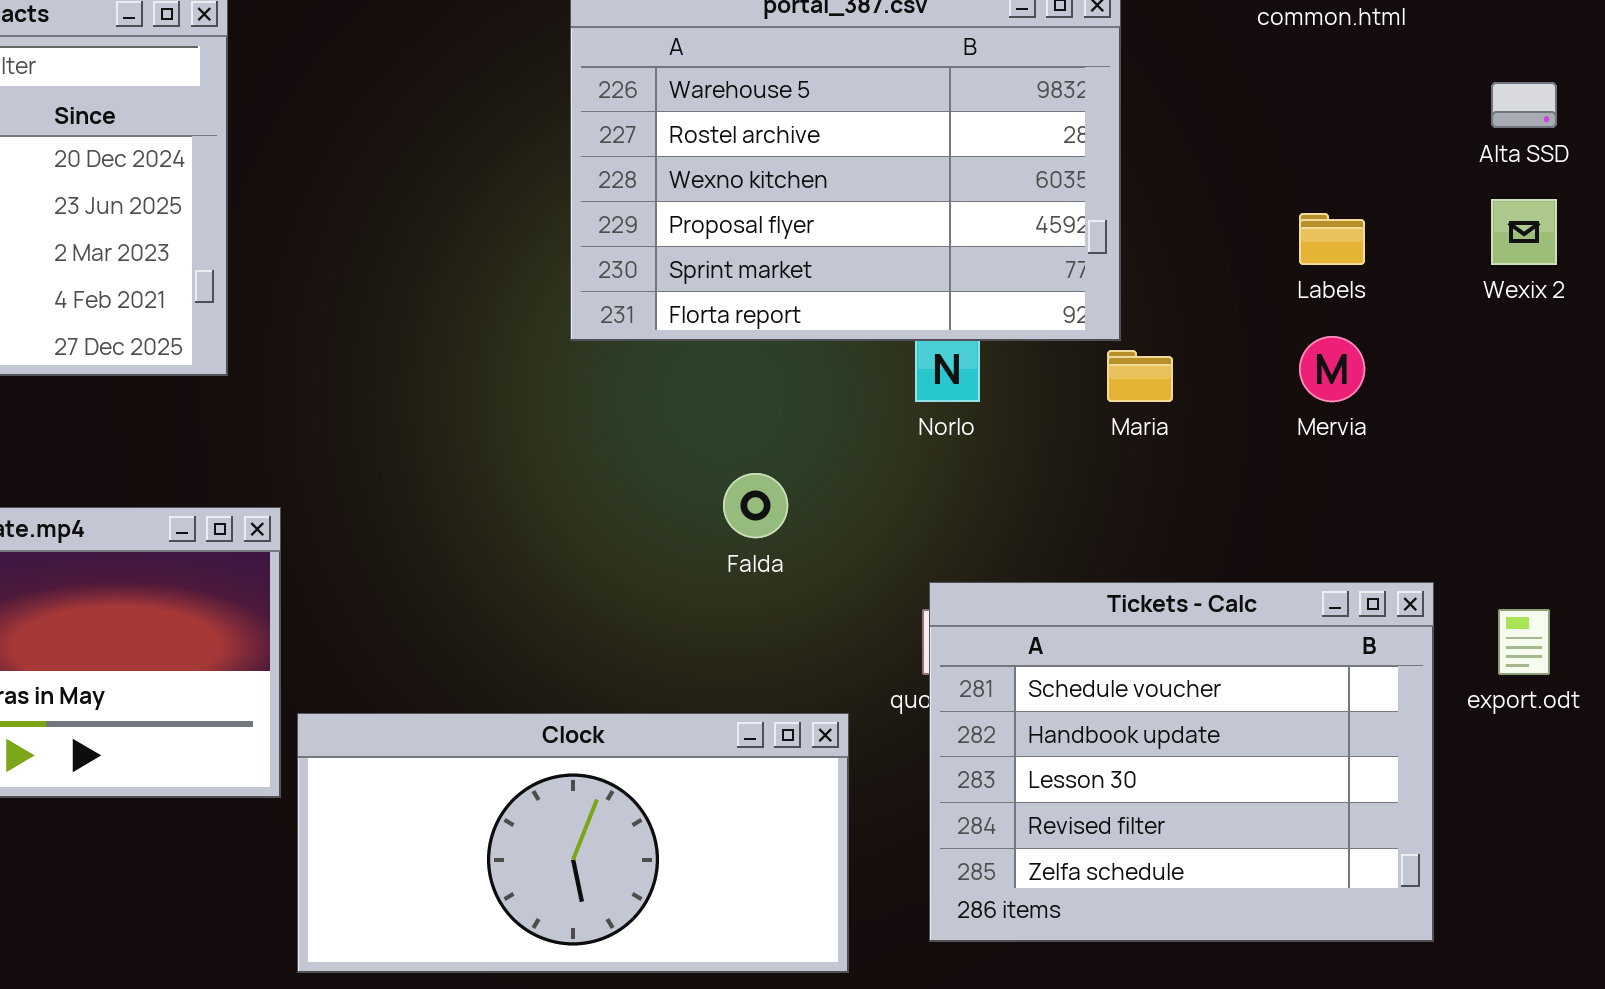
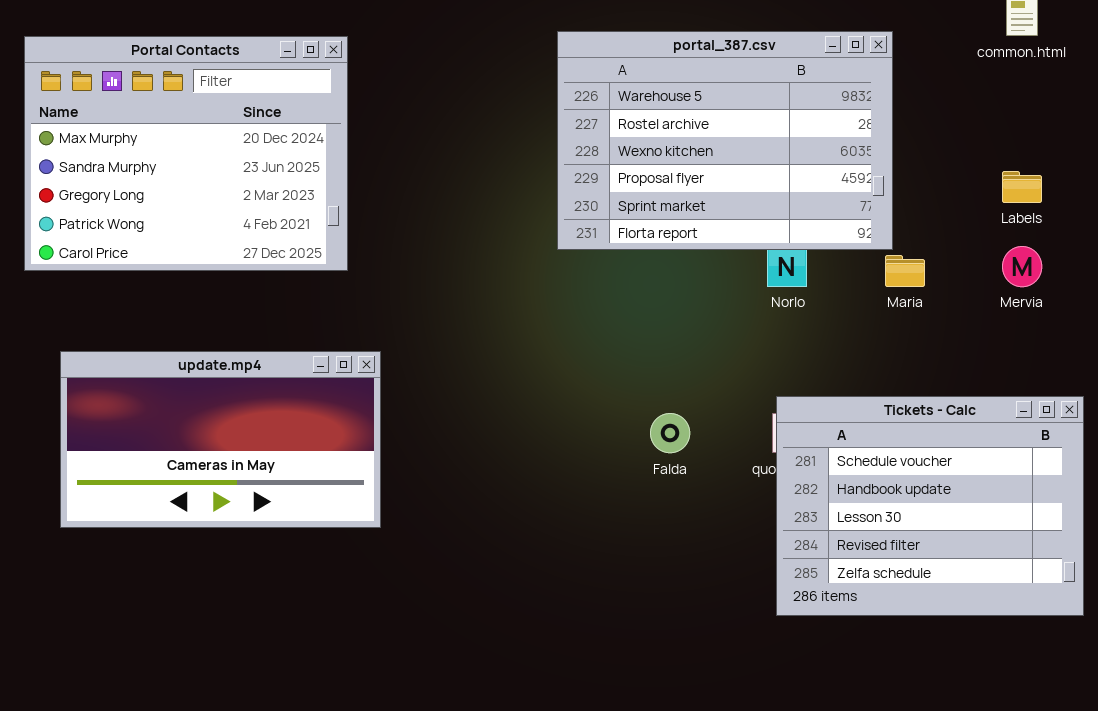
Falda: [723,473,788,538] -> [650,413,690,453], moved
Clock: [297,713,849,973] -> none, closed

